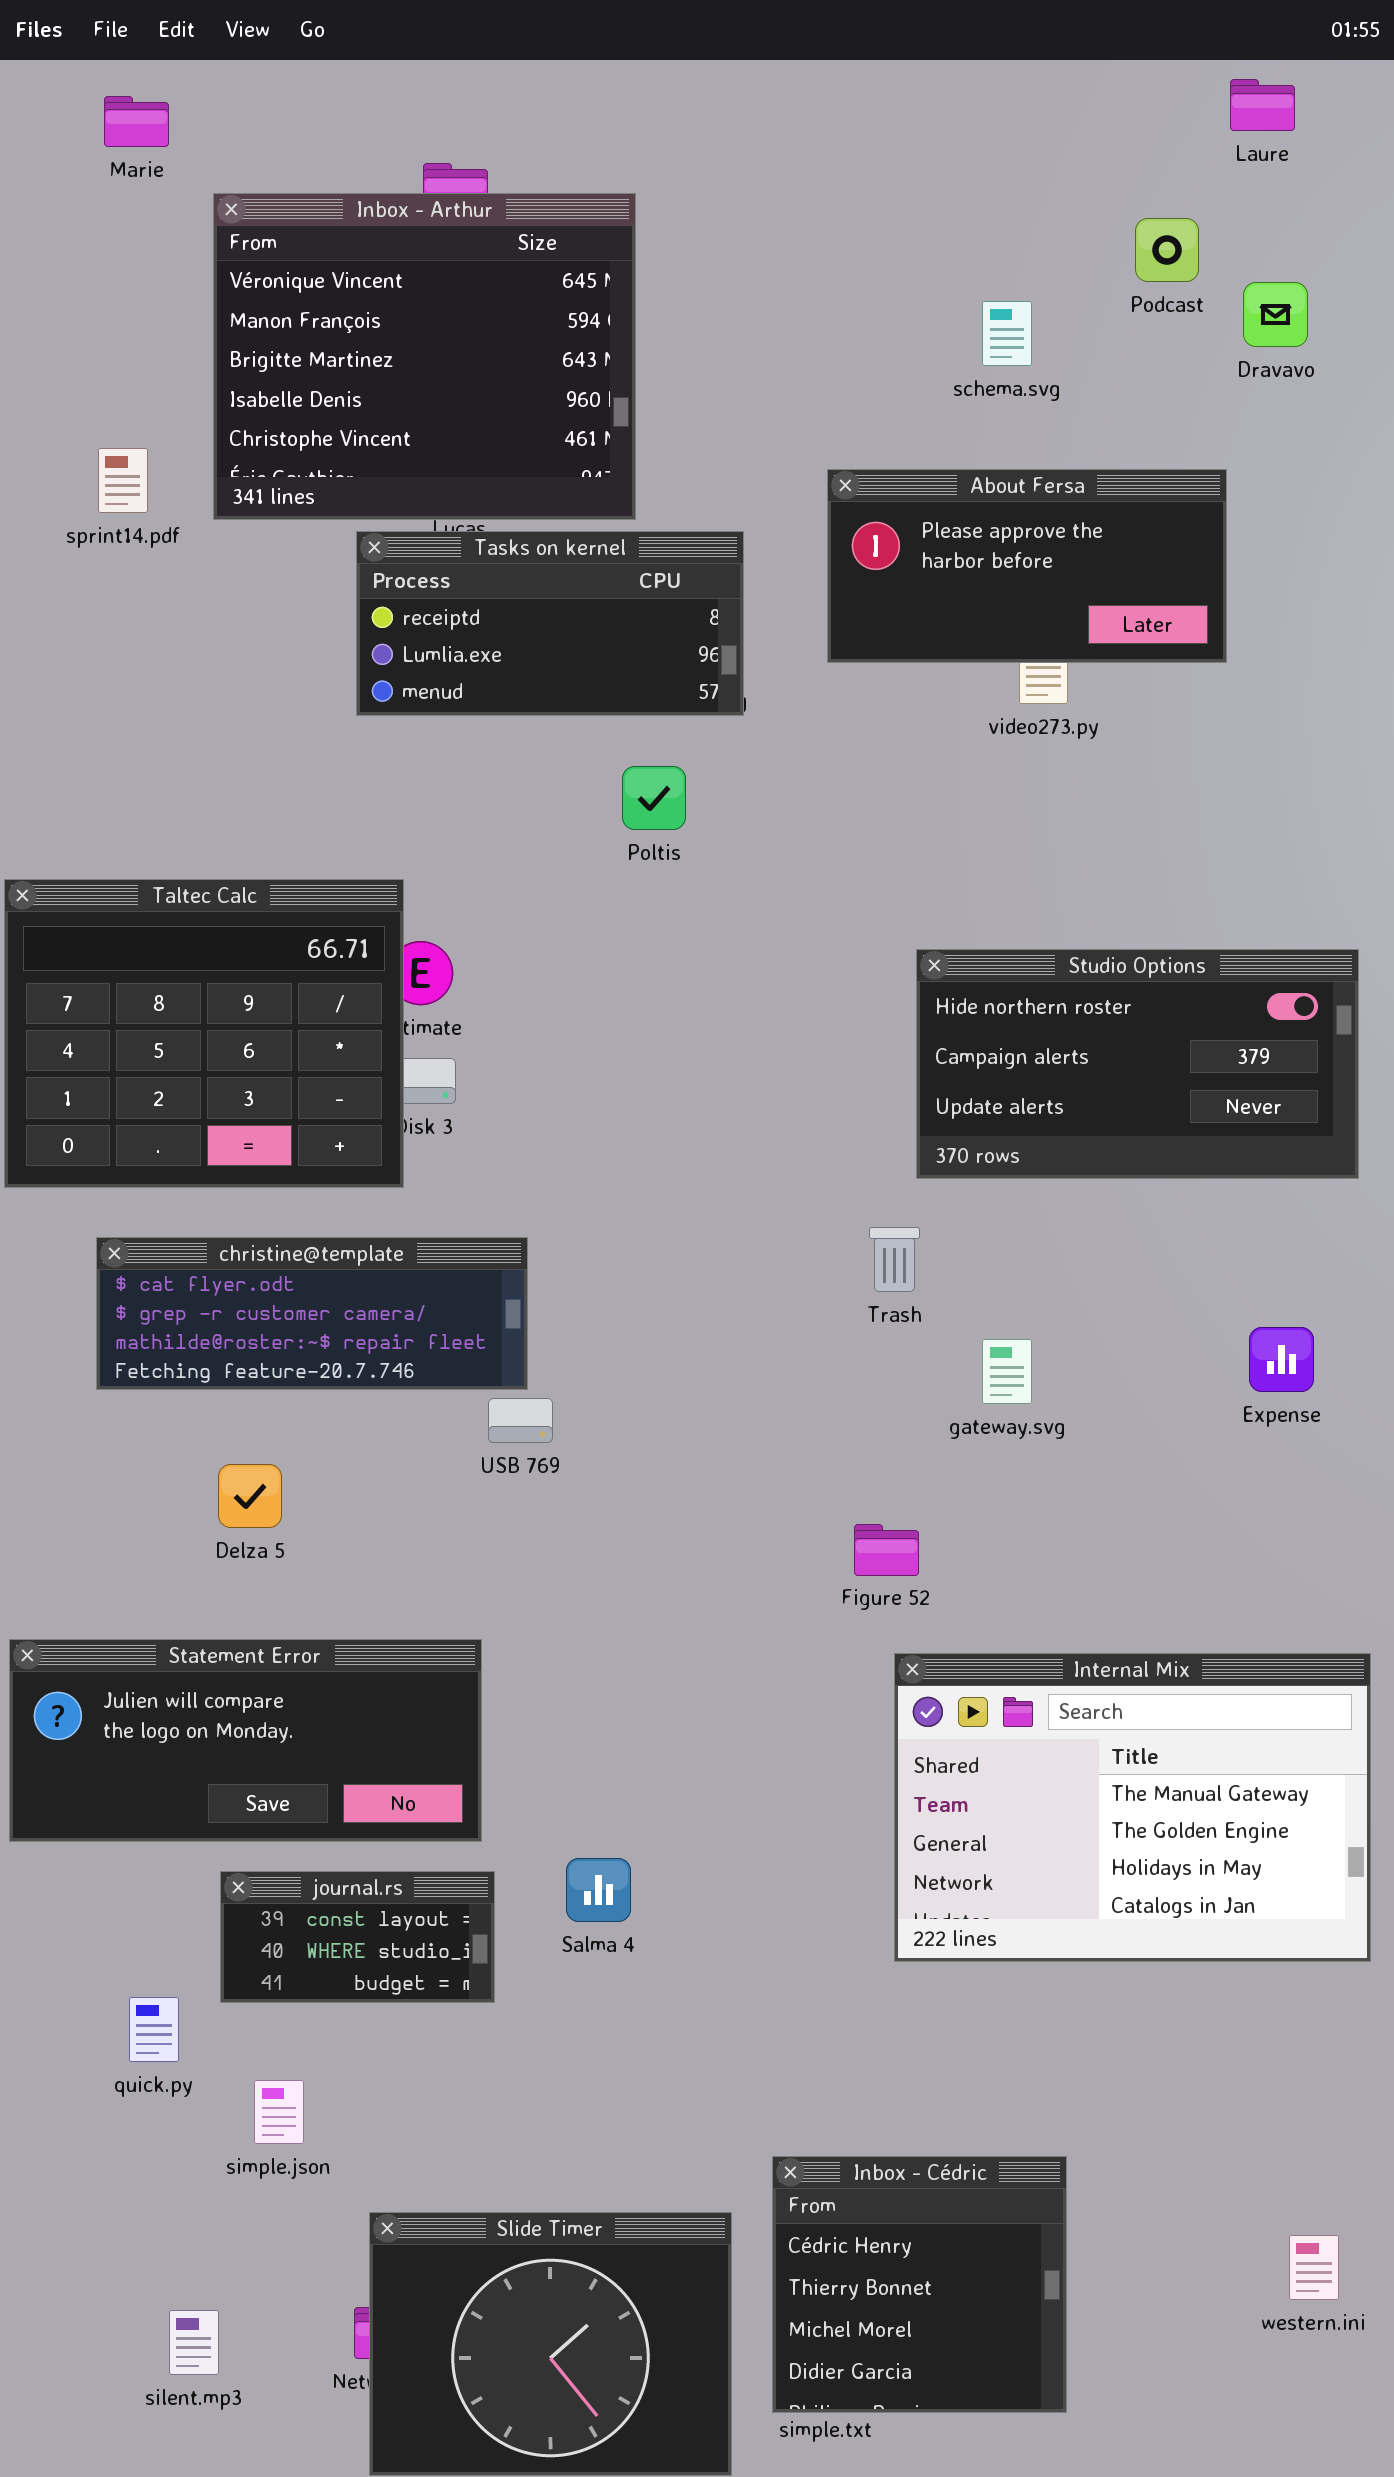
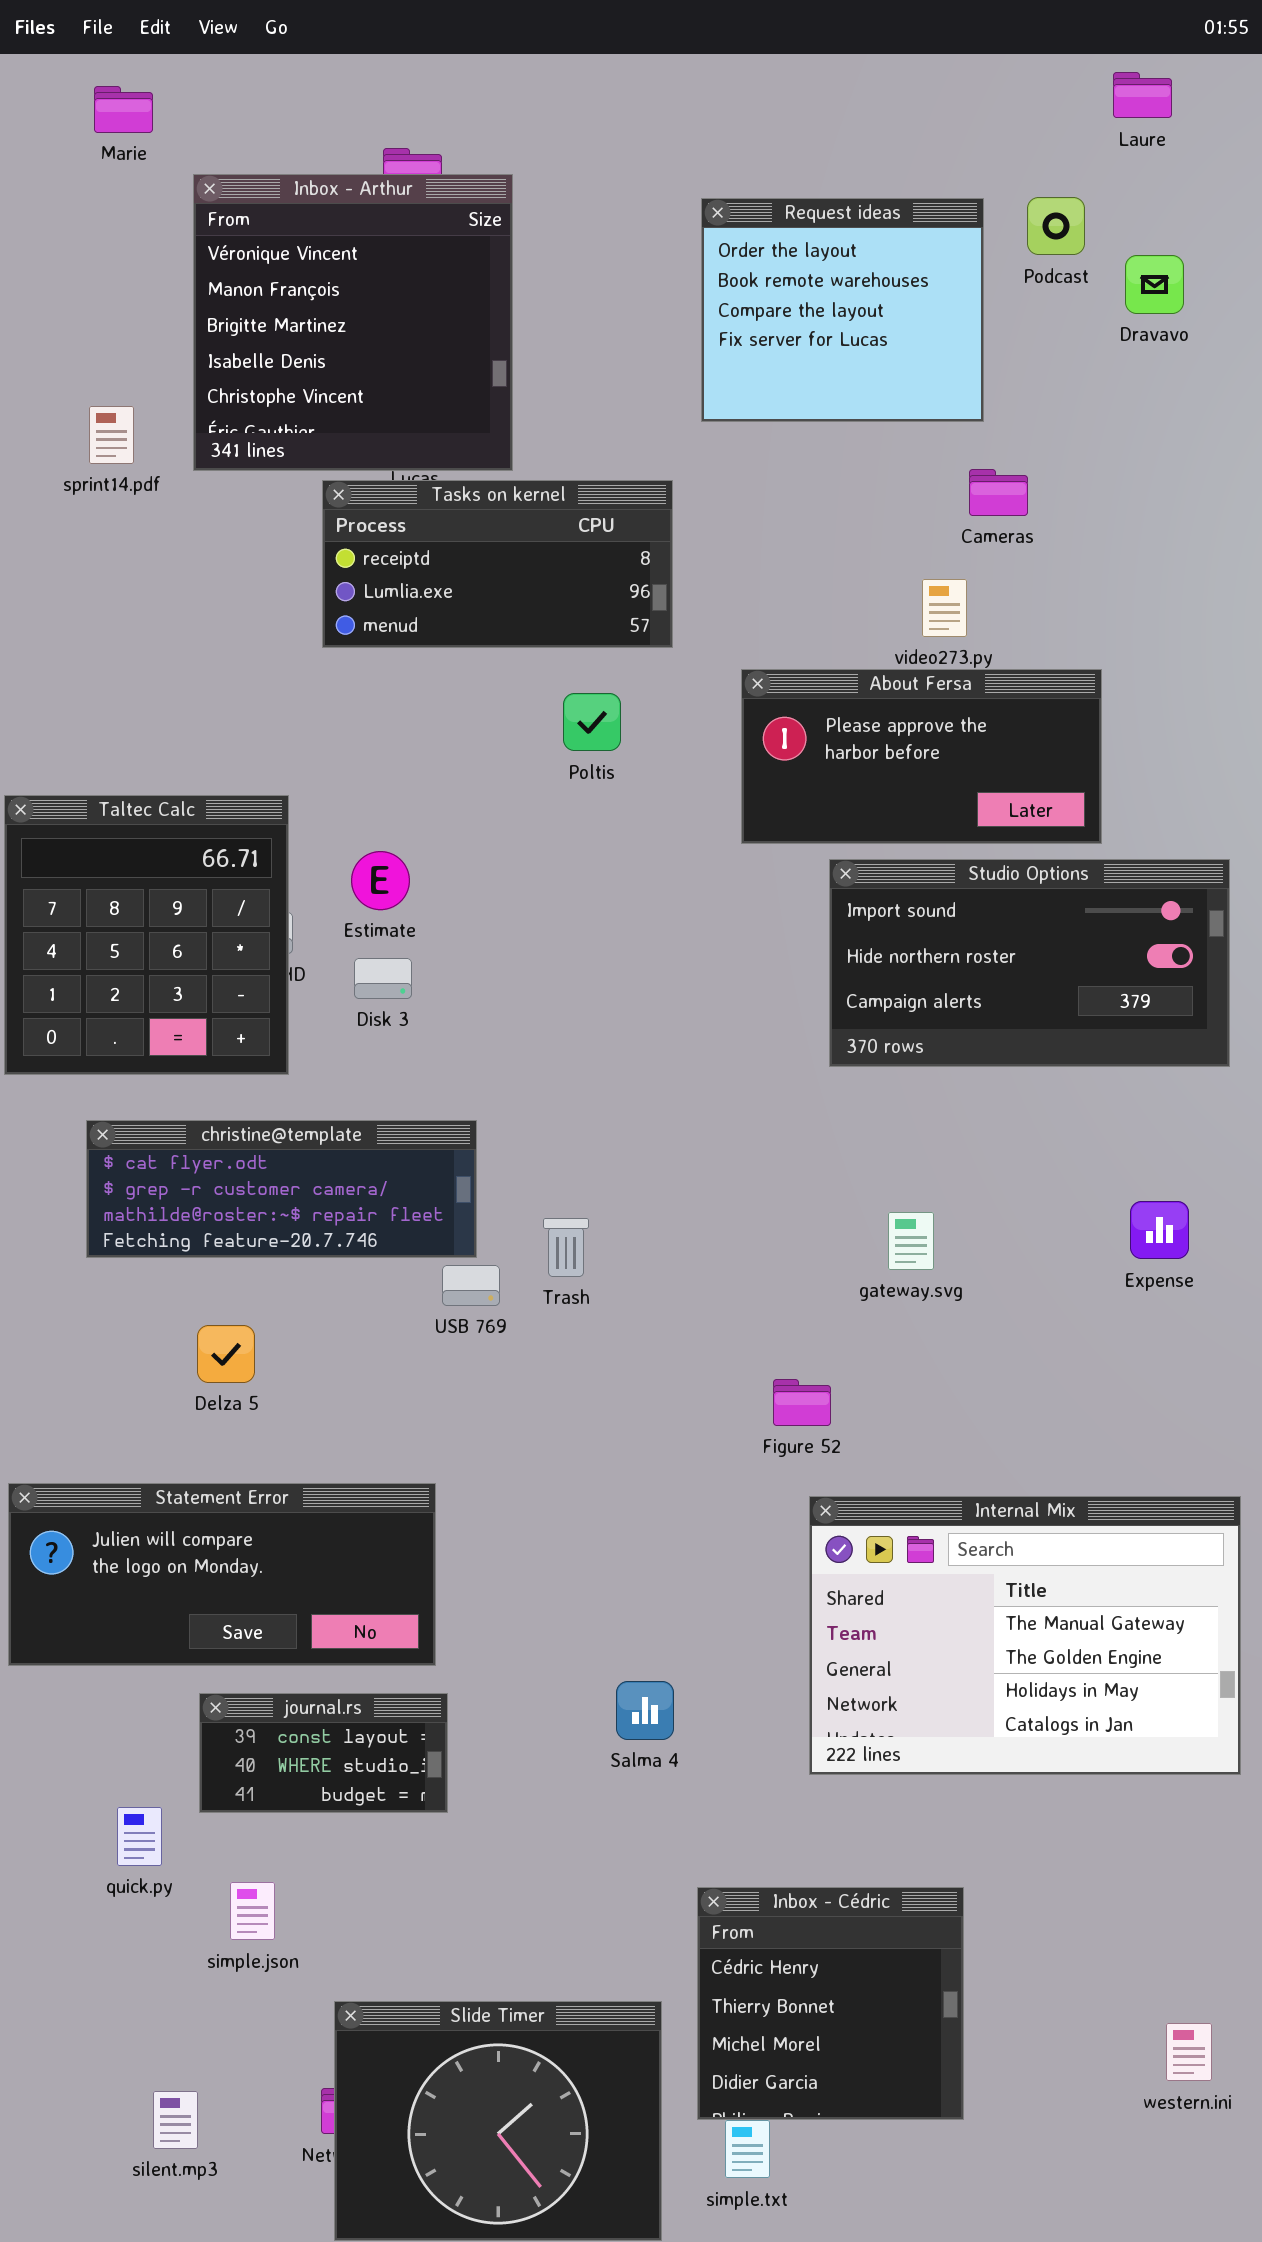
Inbox - Arthur: [213,193,636,520] -> [193,174,513,471], resized
Request ideas: none -> [701,198,984,422], opened
About Fersa: [827,469,1227,663] -> [741,669,1102,844], moved
Taltec Calc: [4,879,404,1188] -> [4,795,289,1075], resized
Studio Options: [916,949,1359,1179] -> [829,859,1230,1067], scrolled up 1 row
Trash: [869,1227,920,1292] -> [543,1218,589,1277], moved
Salma 4: [566,1858,631,1922] -> [616,1681,674,1740], moved
Inbox - Cédric: [772,2156,1067,2413] -> [697,1887,964,2120], moved

